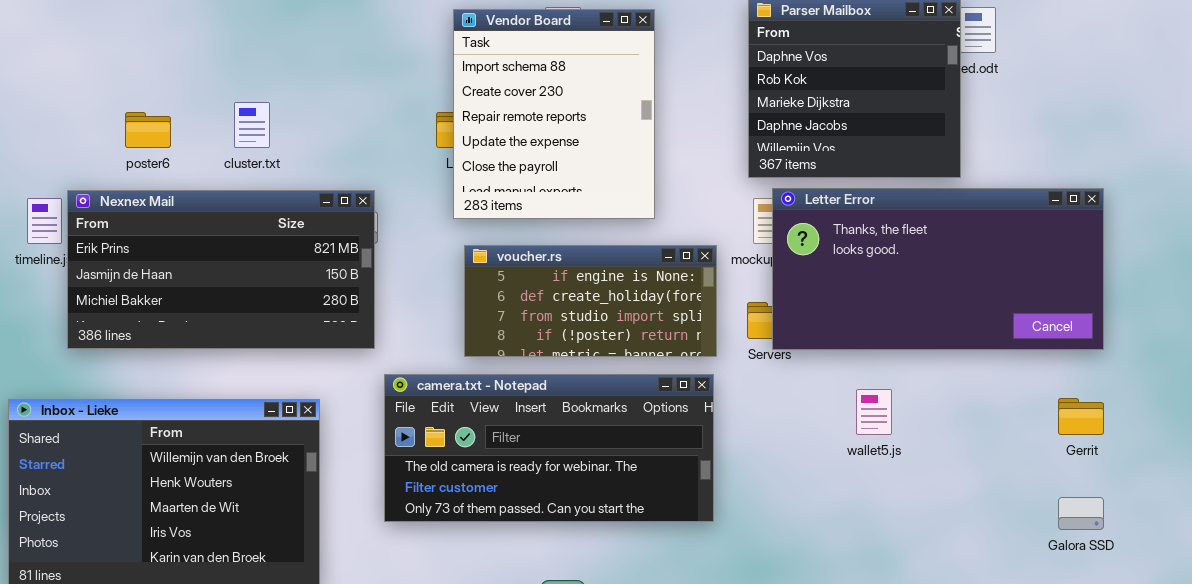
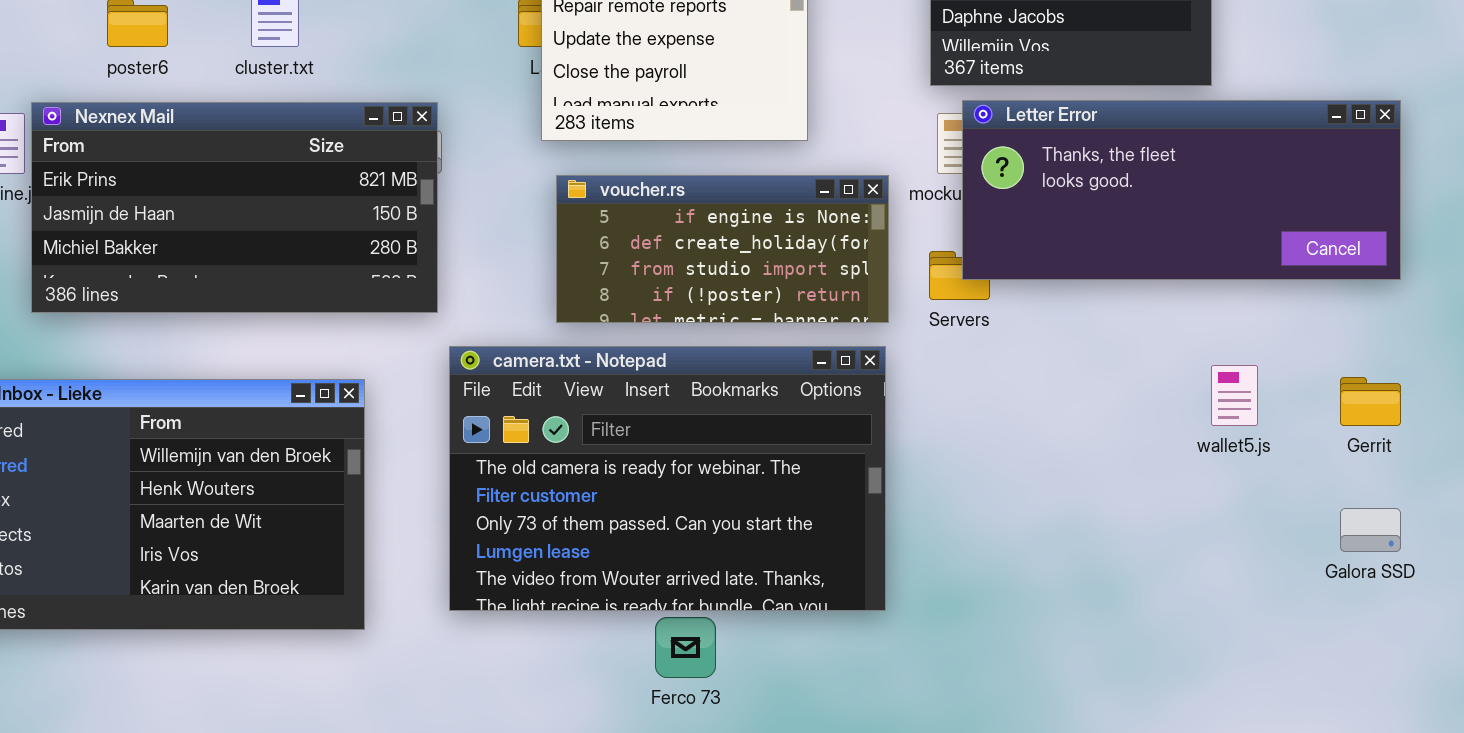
Letter Error: [772,188,1104,350] -> [962,100,1401,280], resized
camera.txt - Notepad: [384,374,714,522] -> [449,346,886,611], resized
wallet5.js: [856,389,892,435] -> [1211,365,1258,426], moved

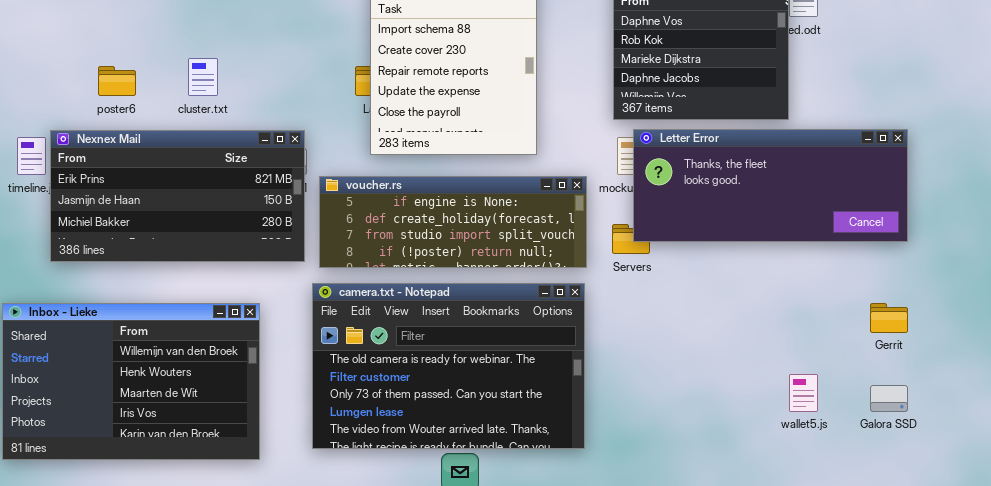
voucher.rs: [556,175,889,323] -> [319,176,587,268], resized
wallet5.js: [1211,365,1258,426] -> [789,374,818,412], moved

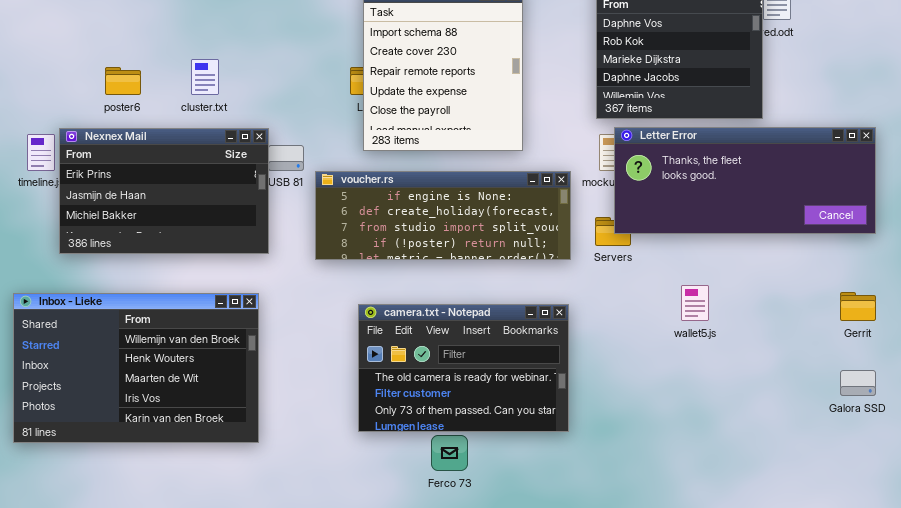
Nexnex Mail: [50,130,305,262] -> [59,128,269,254], resized
camera.txt - Notepad: [312,283,585,449] -> [358,304,569,432], resized
wallet5.js: [789,374,818,412] -> [681,285,709,321], moved

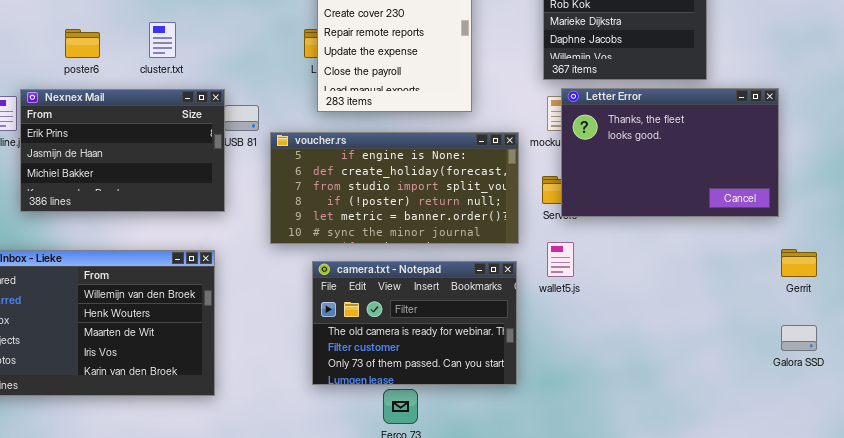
Letter Error: [614,127,876,234] -> [561,88,779,217], resized
voucher.rs: [315,171,571,260] -> [270,132,519,244], resized
wallet5.js: [681,285,709,321] -> [547,242,574,277], moved

